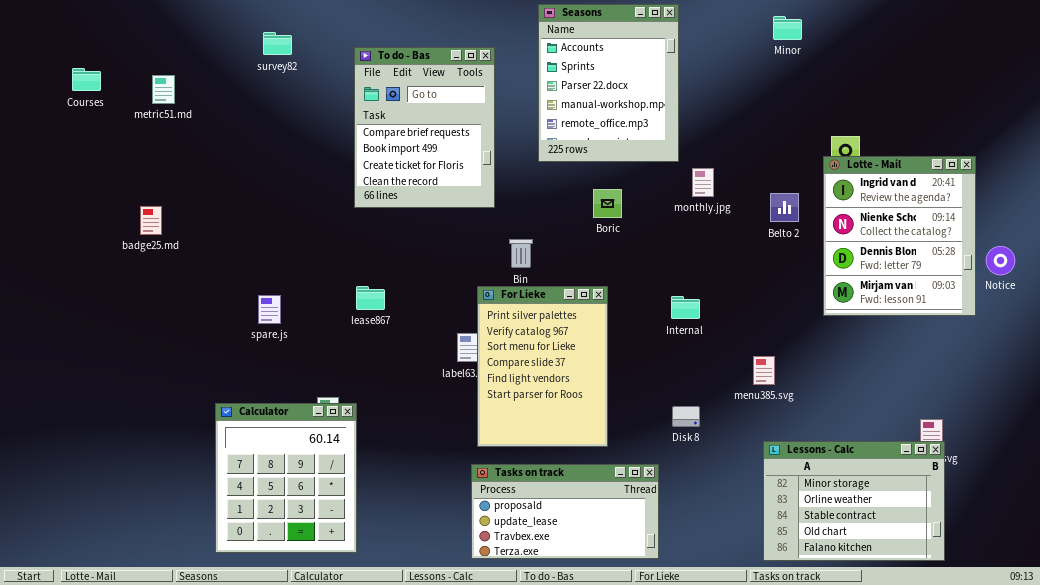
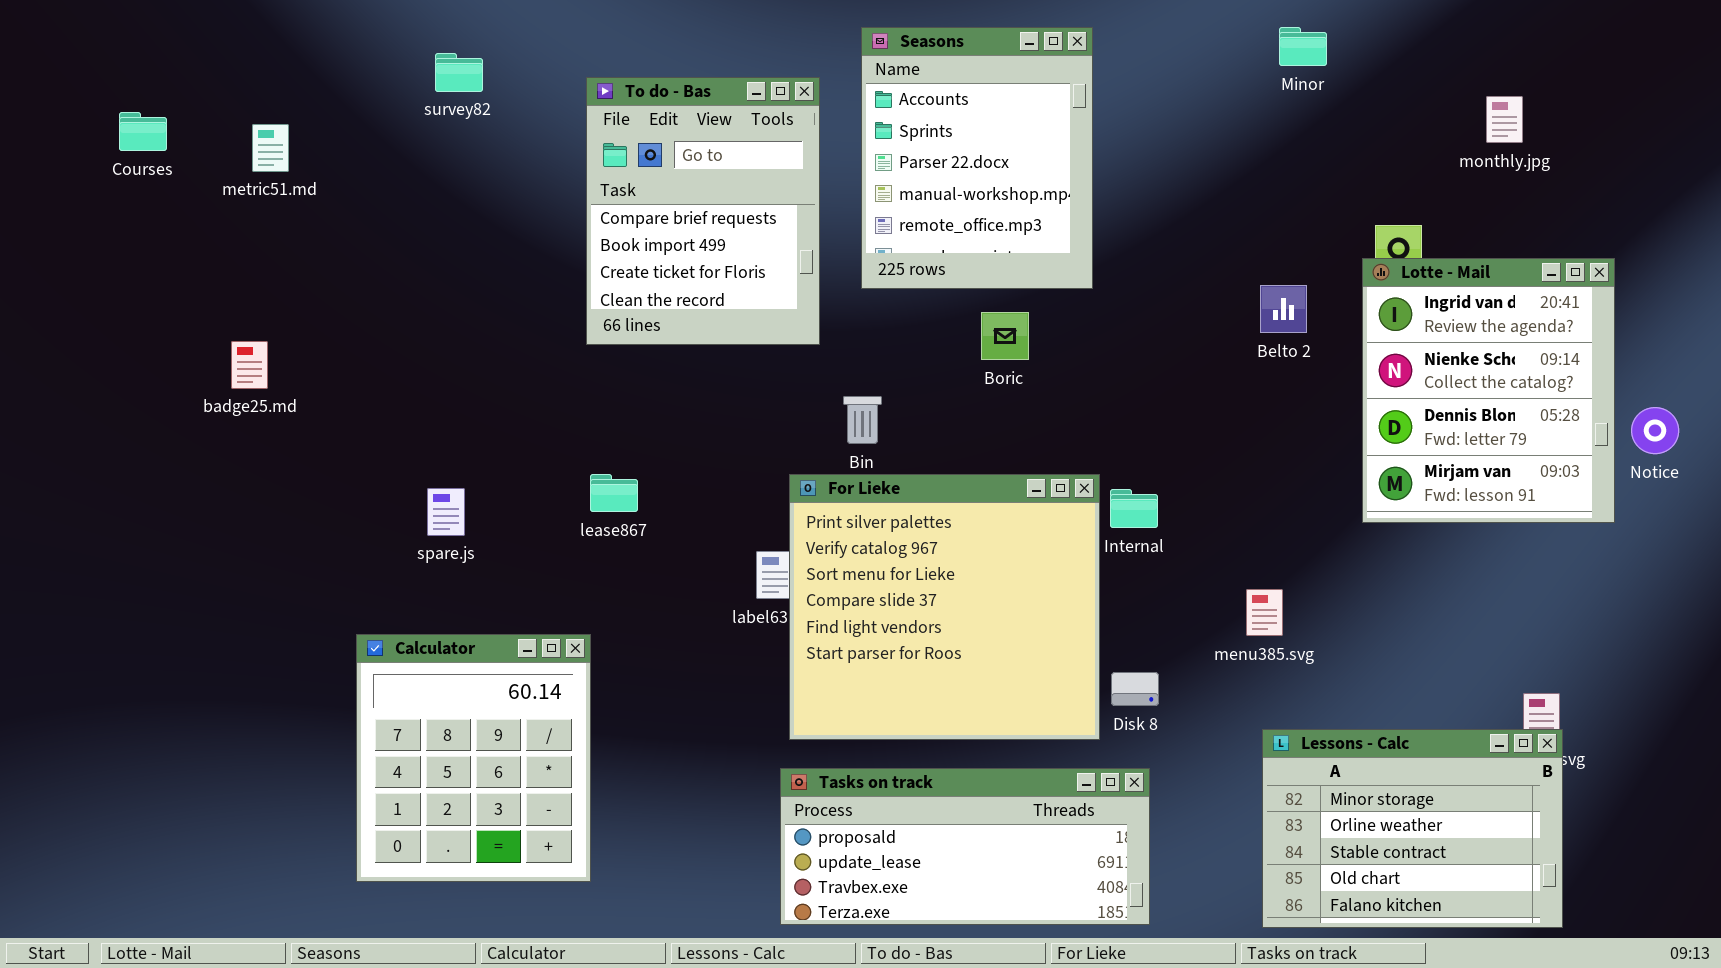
Seasons: [538,4,679,162] -> [861,27,1093,289], moved
monthly.jpg: [692,168,714,197] -> [1486,96,1523,143], moved
Belto 2: [770,193,799,222] -> [1260,285,1307,333], moved
For Lieke: [477,286,608,447] -> [789,474,1100,740], resized
Calculator: [215,403,357,553] -> [356,634,591,882], moved
Tasks on track: [471,464,659,559] -> [780,768,1150,925], resized

